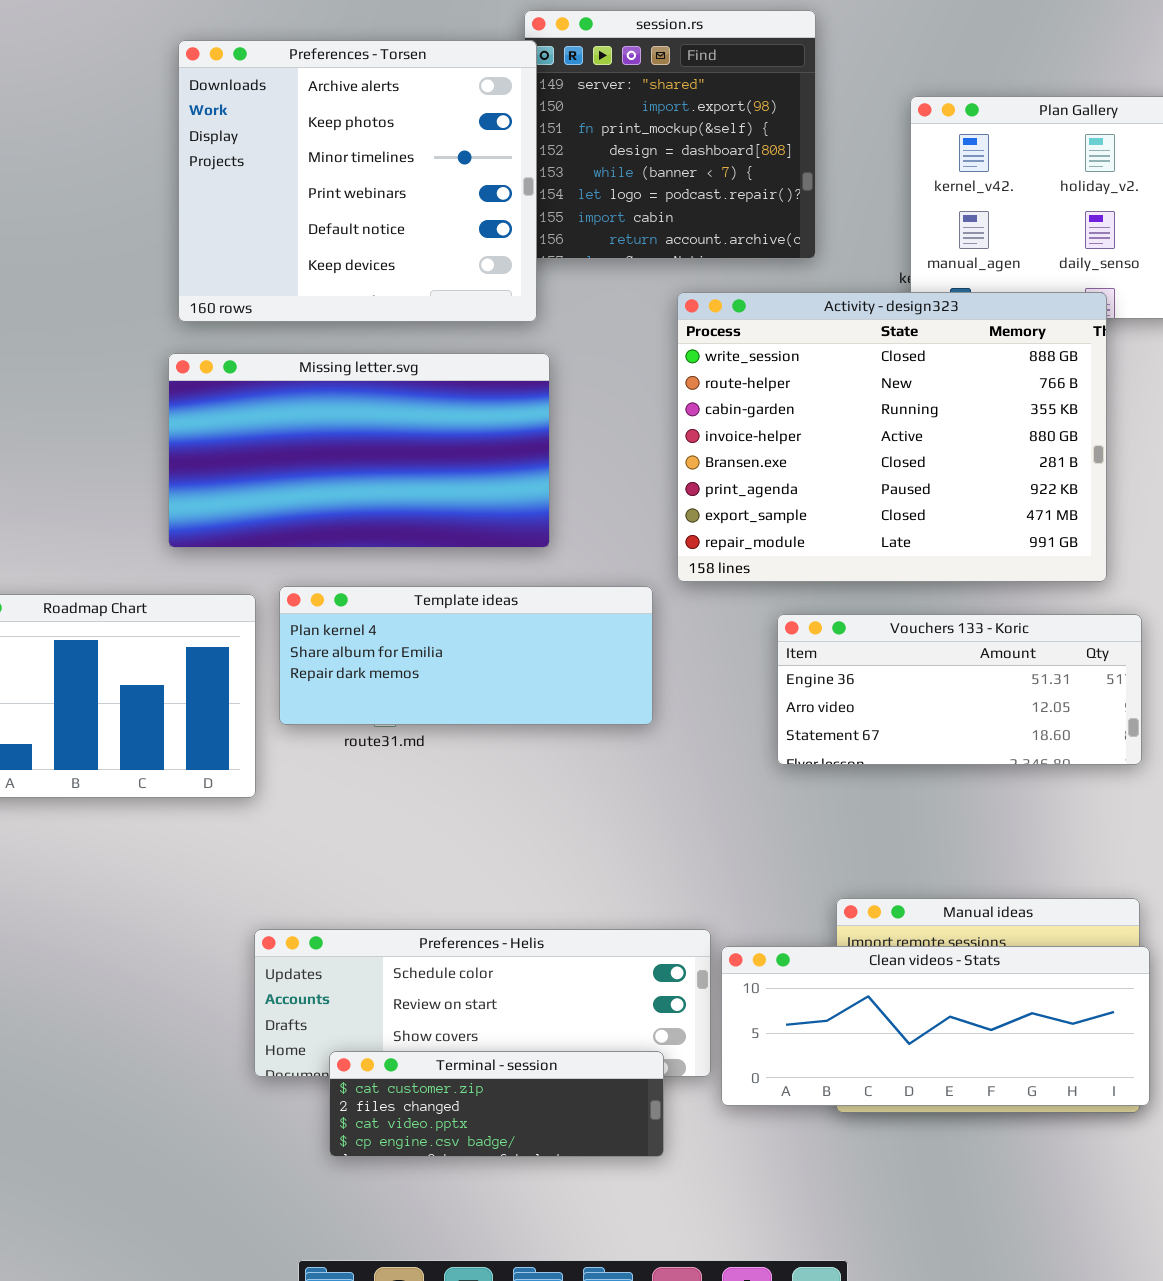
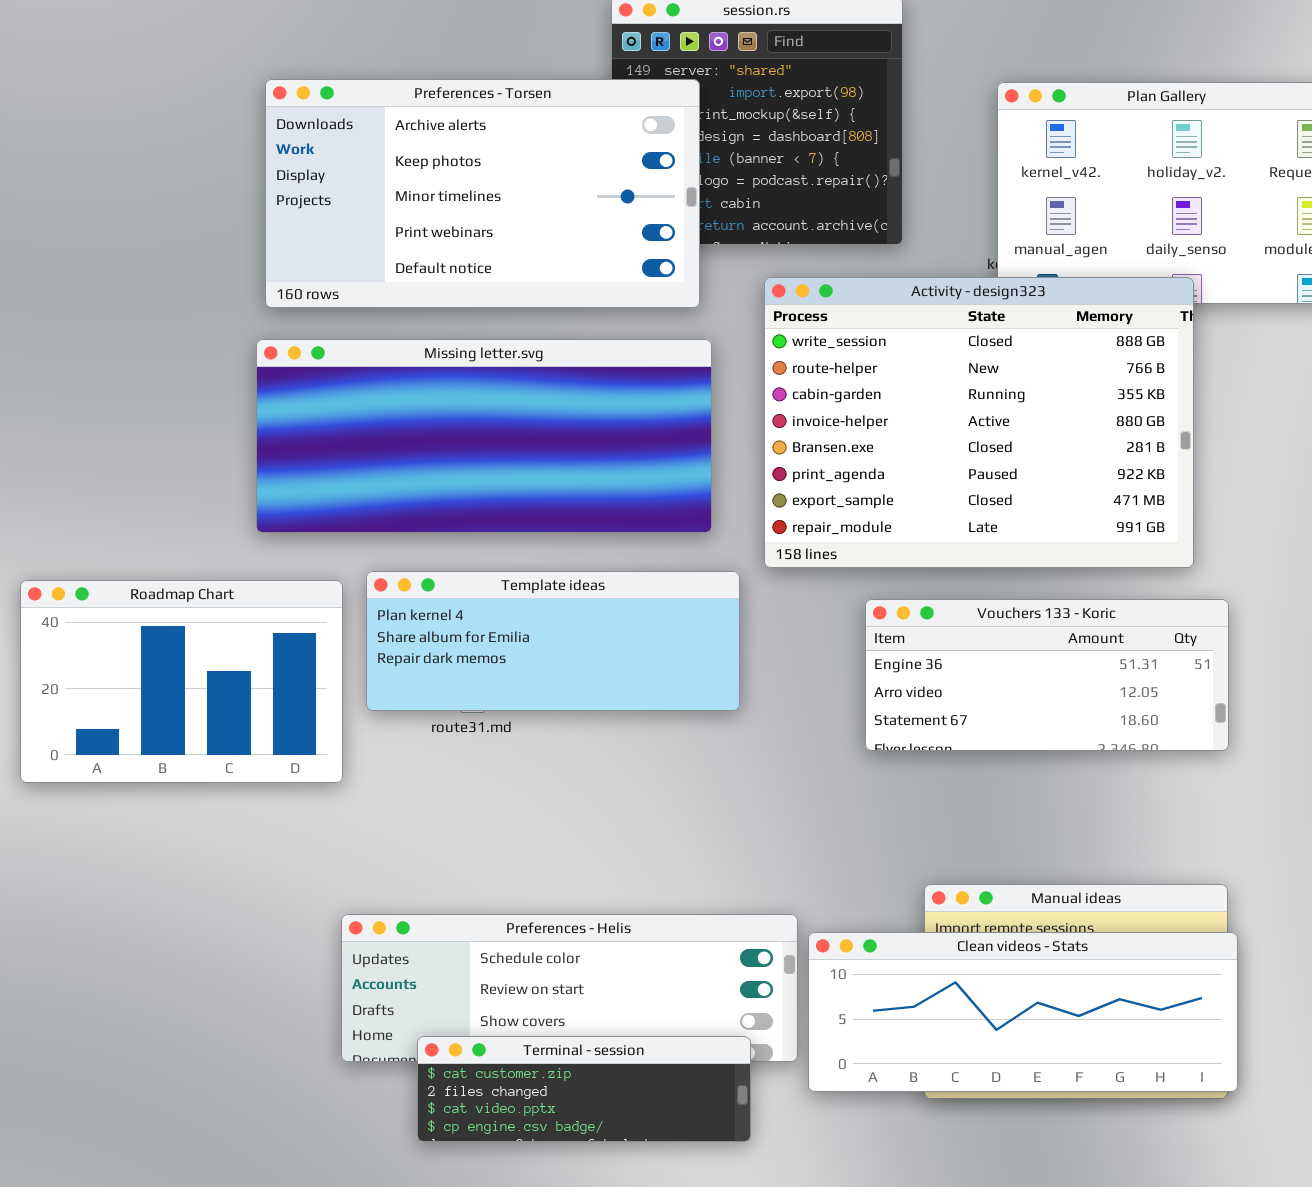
Preferences - Torsen: [178,40,537,322] -> [265,79,700,308], resized
Missing letter.svg: [168,353,550,548] -> [256,339,712,533], resized

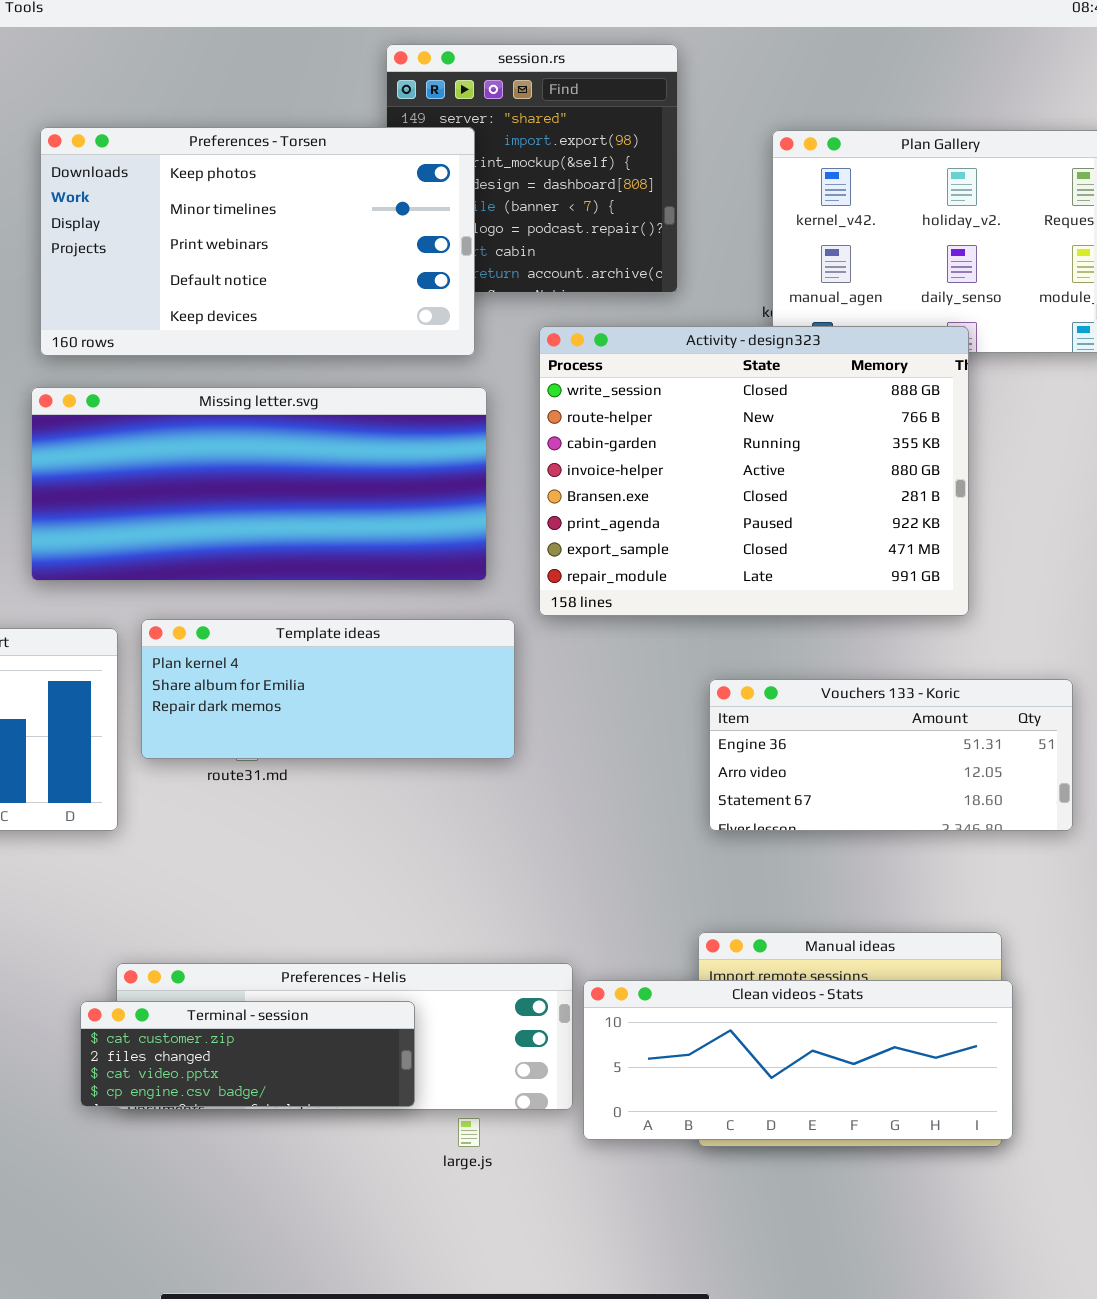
Preferences - Torsen: [265,79,700,308] -> [40,127,475,356], scrolled down 1 row
Vouchers 133 - Koric: [865,599,1229,751] -> [709,679,1073,831], moved
Terminal - session: [417,1036,751,1142] -> [80,1001,415,1107], moved

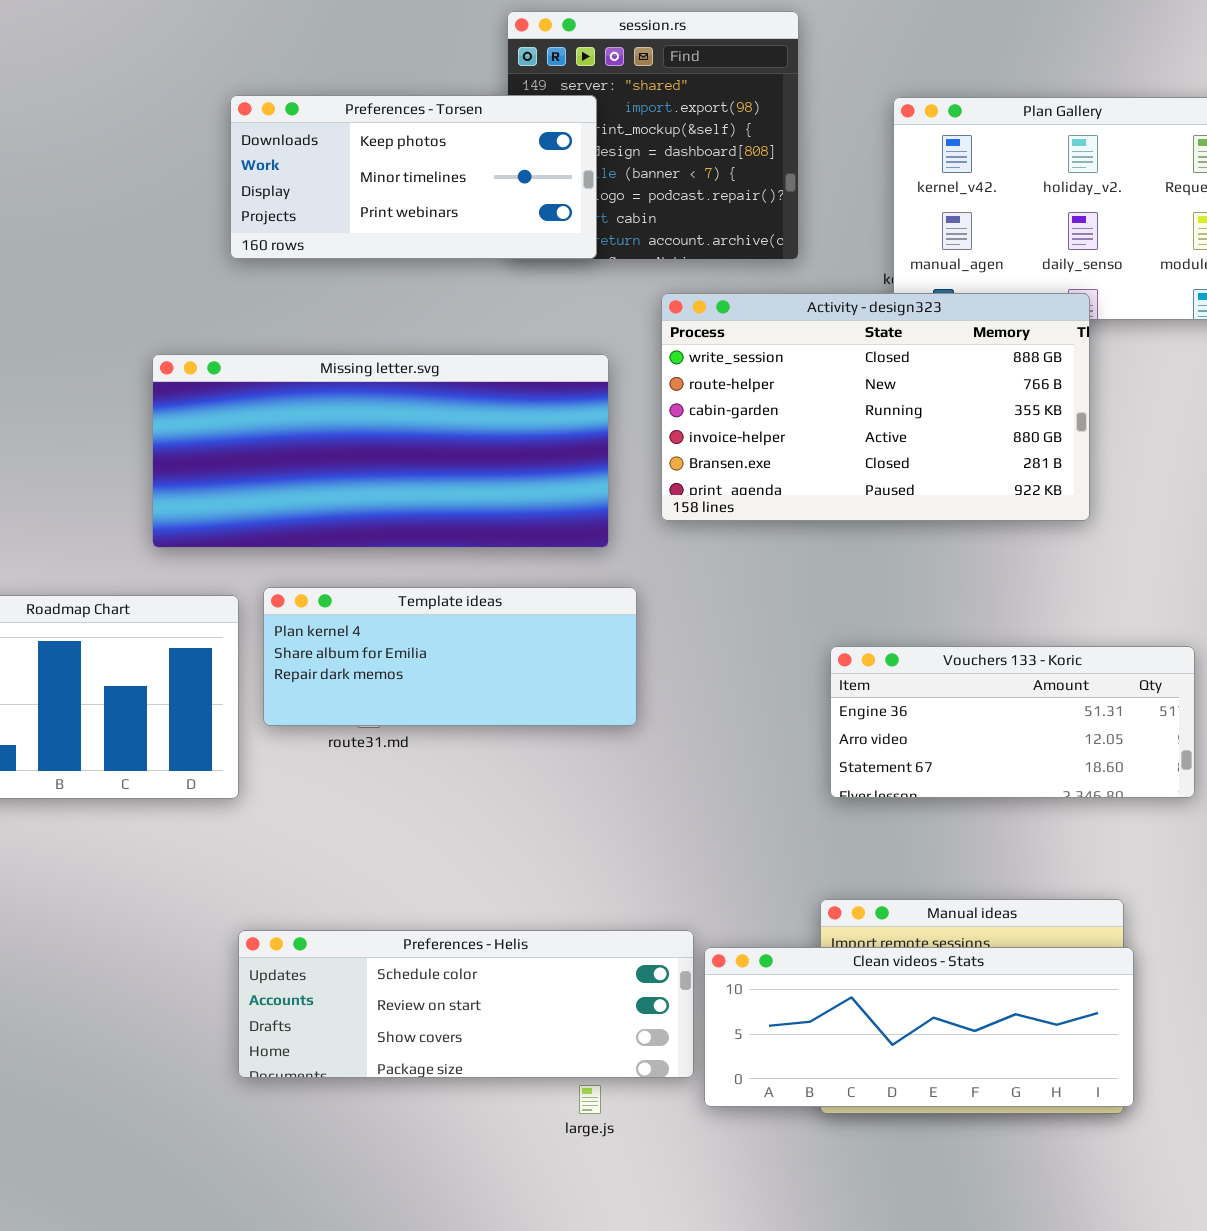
Preferences - Torsen: [40,127,475,356] -> [230,95,597,259], resized
Activity - design323: [539,326,969,616] -> [661,293,1090,521], resized
Terminal - session: [80,1001,415,1107] -> none, closed

